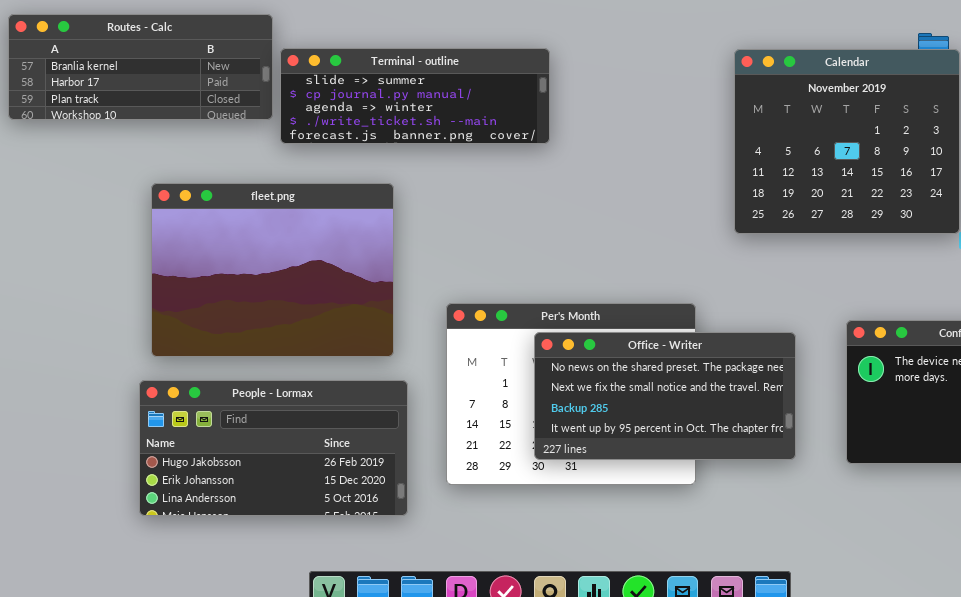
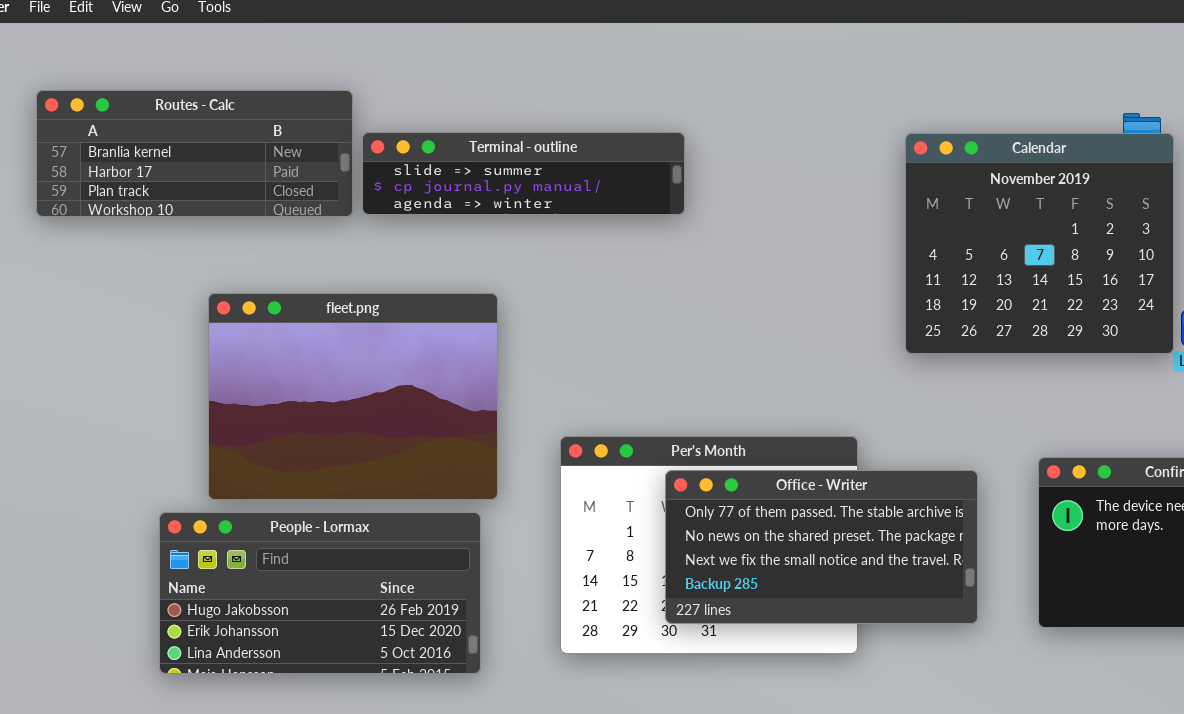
Terminal - outline: [280,48,550,144] -> [362,132,685,215], resized
Office - Writer: [534,332,796,460] -> [665,470,978,624], scrolled up 1 row
People - Lormax: [139,380,408,516] -> [159,512,481,674], moved

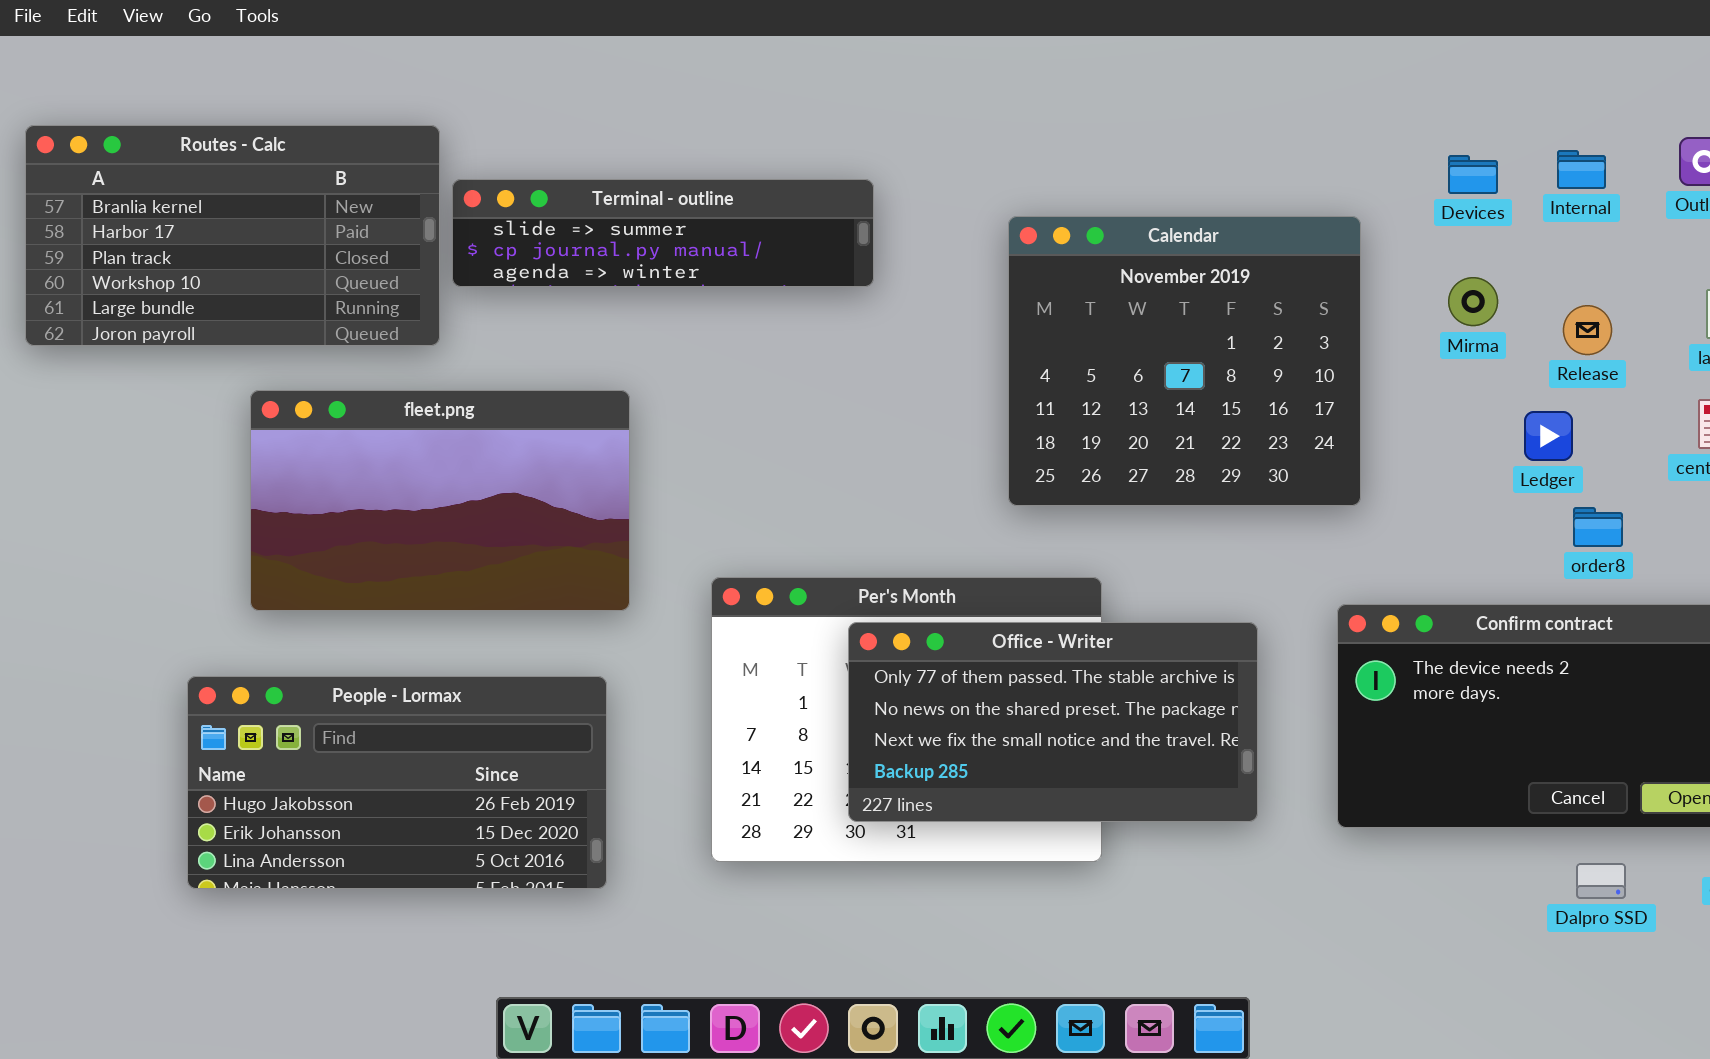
Routes - Calc: [36,90,353,217] -> [25,125,440,346], resized
Calendar: [905,133,1174,354] -> [1008,216,1361,506], moved
fleet.png: [208,293,498,500] -> [250,390,630,611], resized

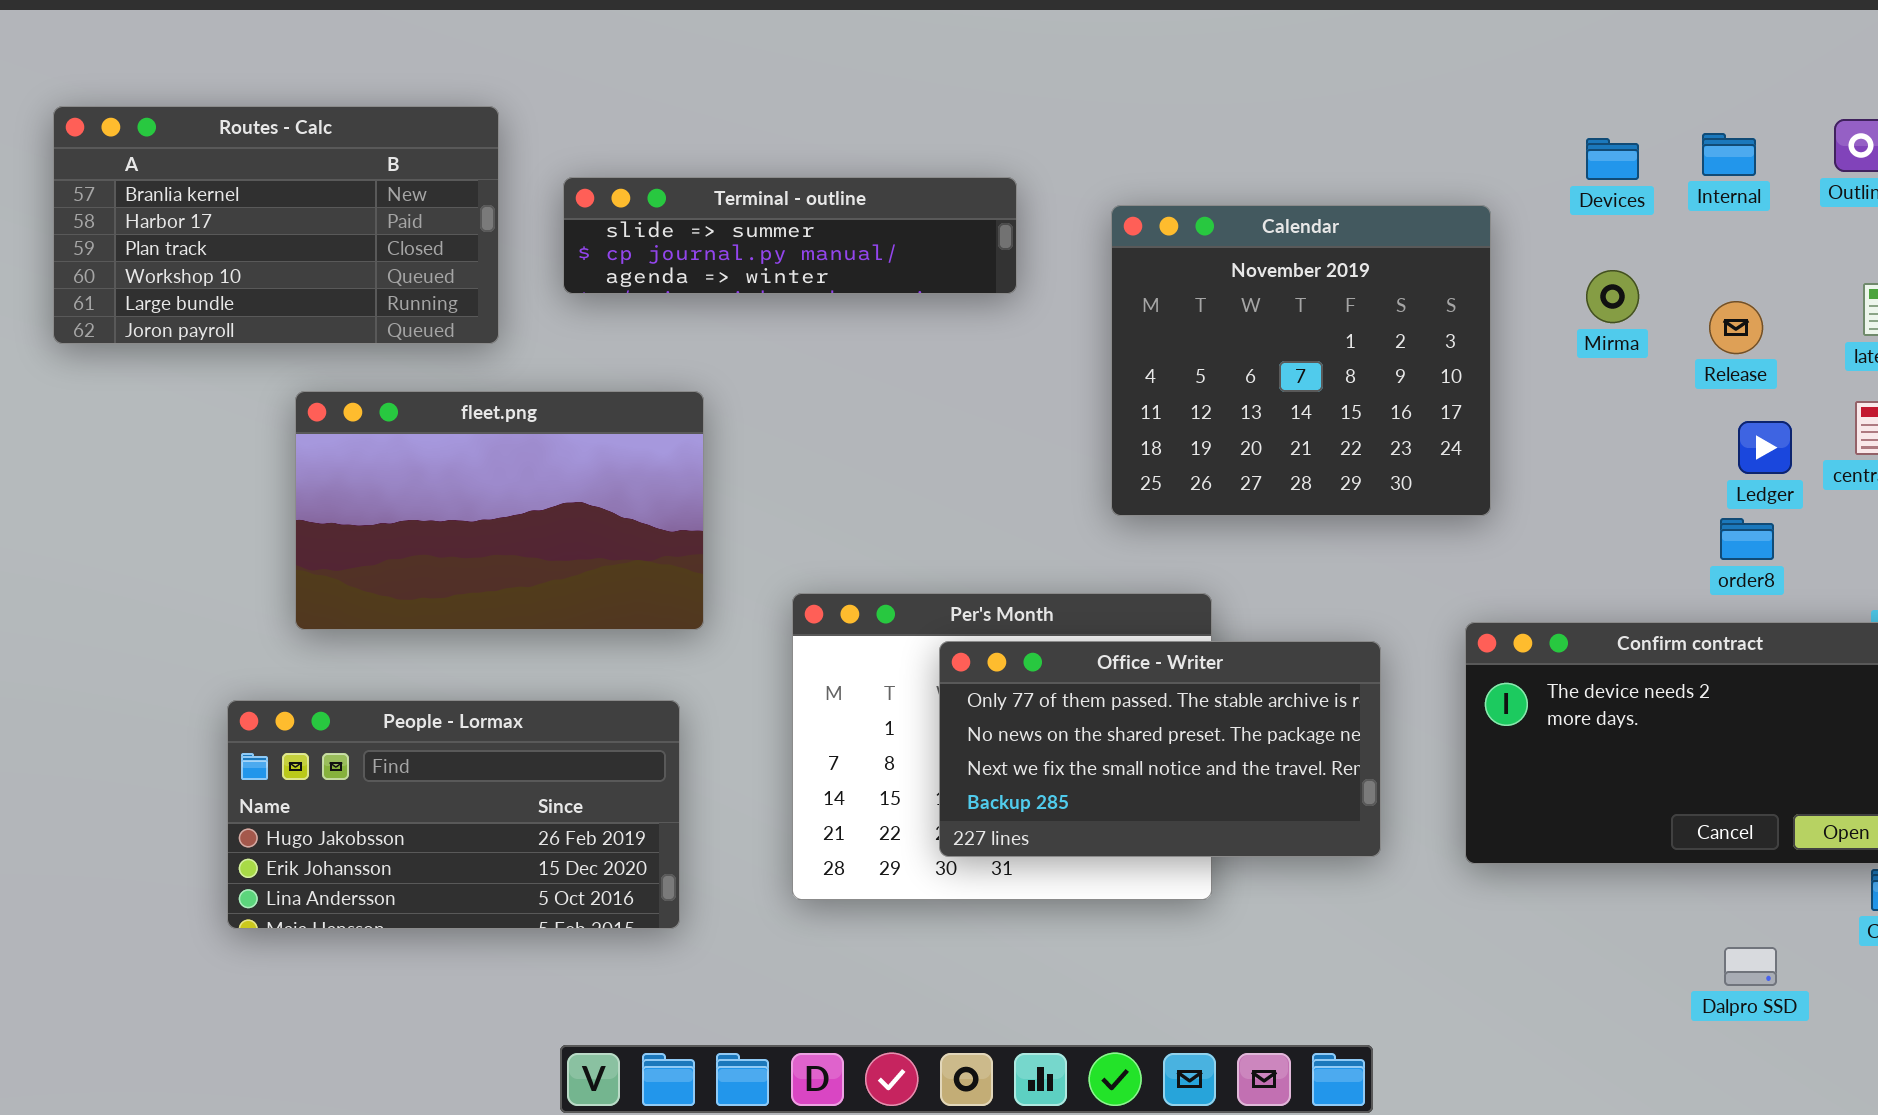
Terminal - outline: [452,179,874,287] -> [563,177,1017,294], moved
Ledger: [1524,411,1573,461] -> [1738,421,1792,474], moved
Dalpro SSD: [1576,863,1626,899] -> [1724,947,1777,986], moved

